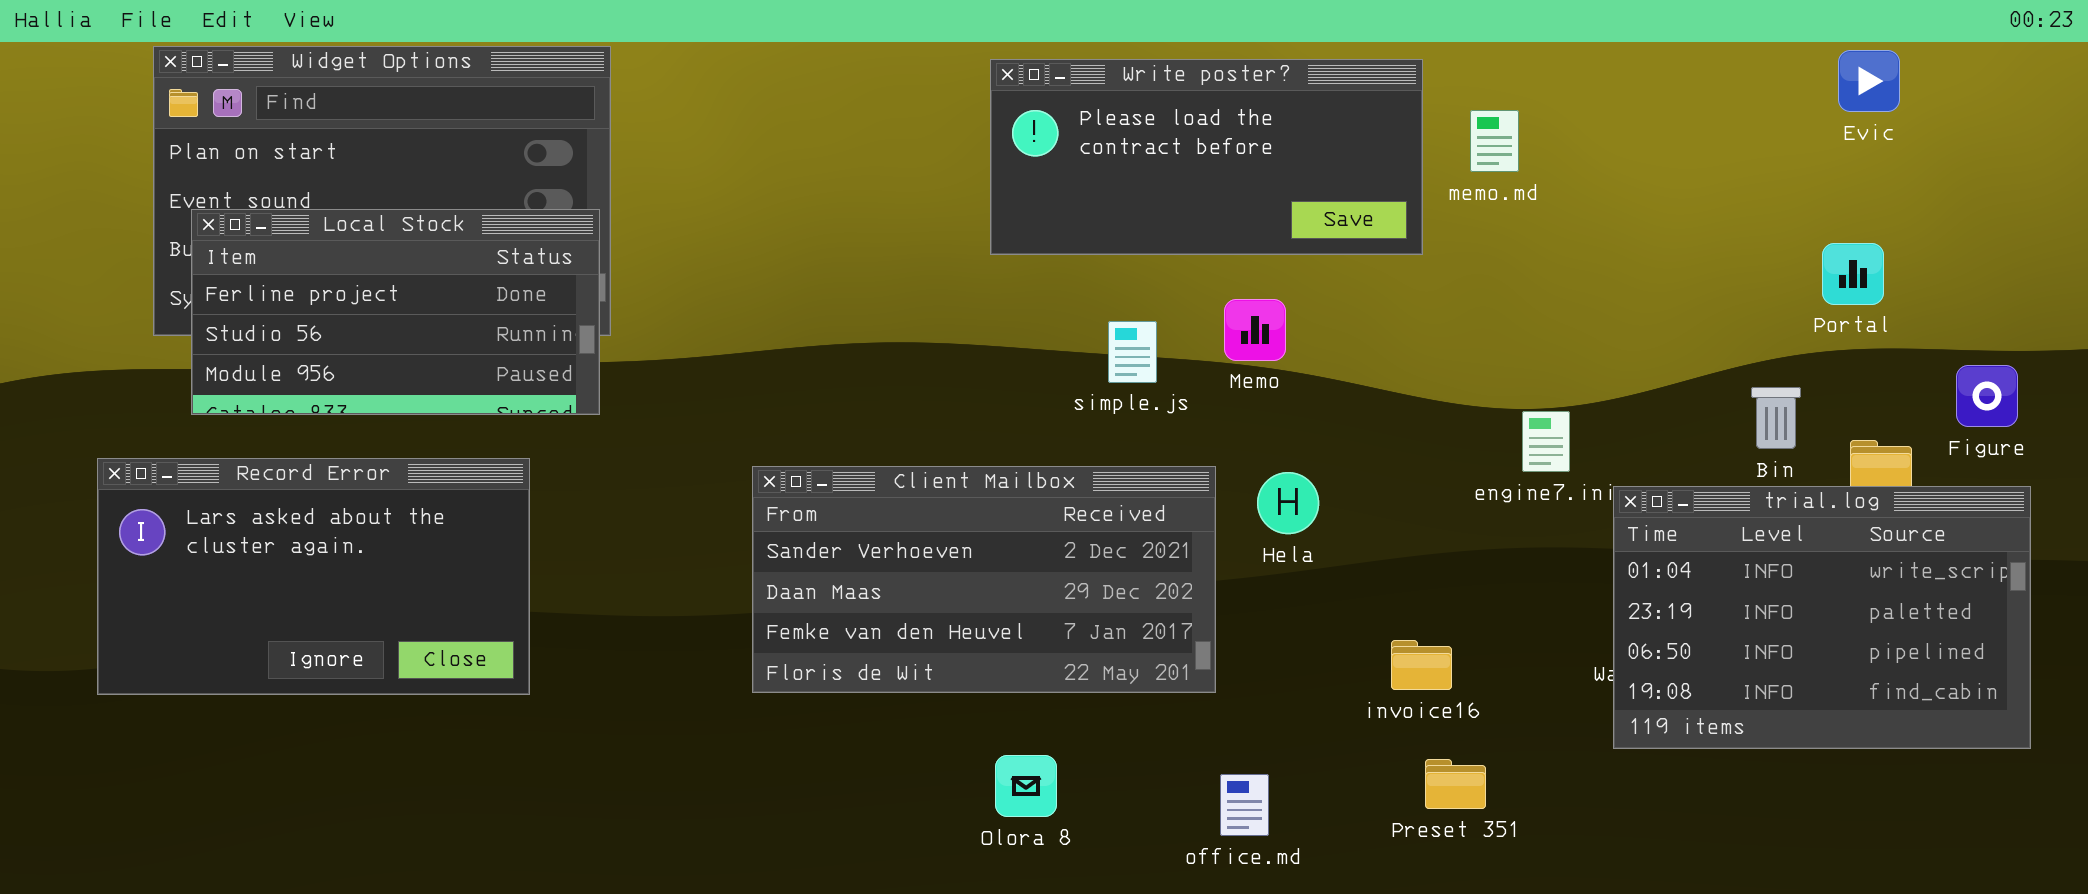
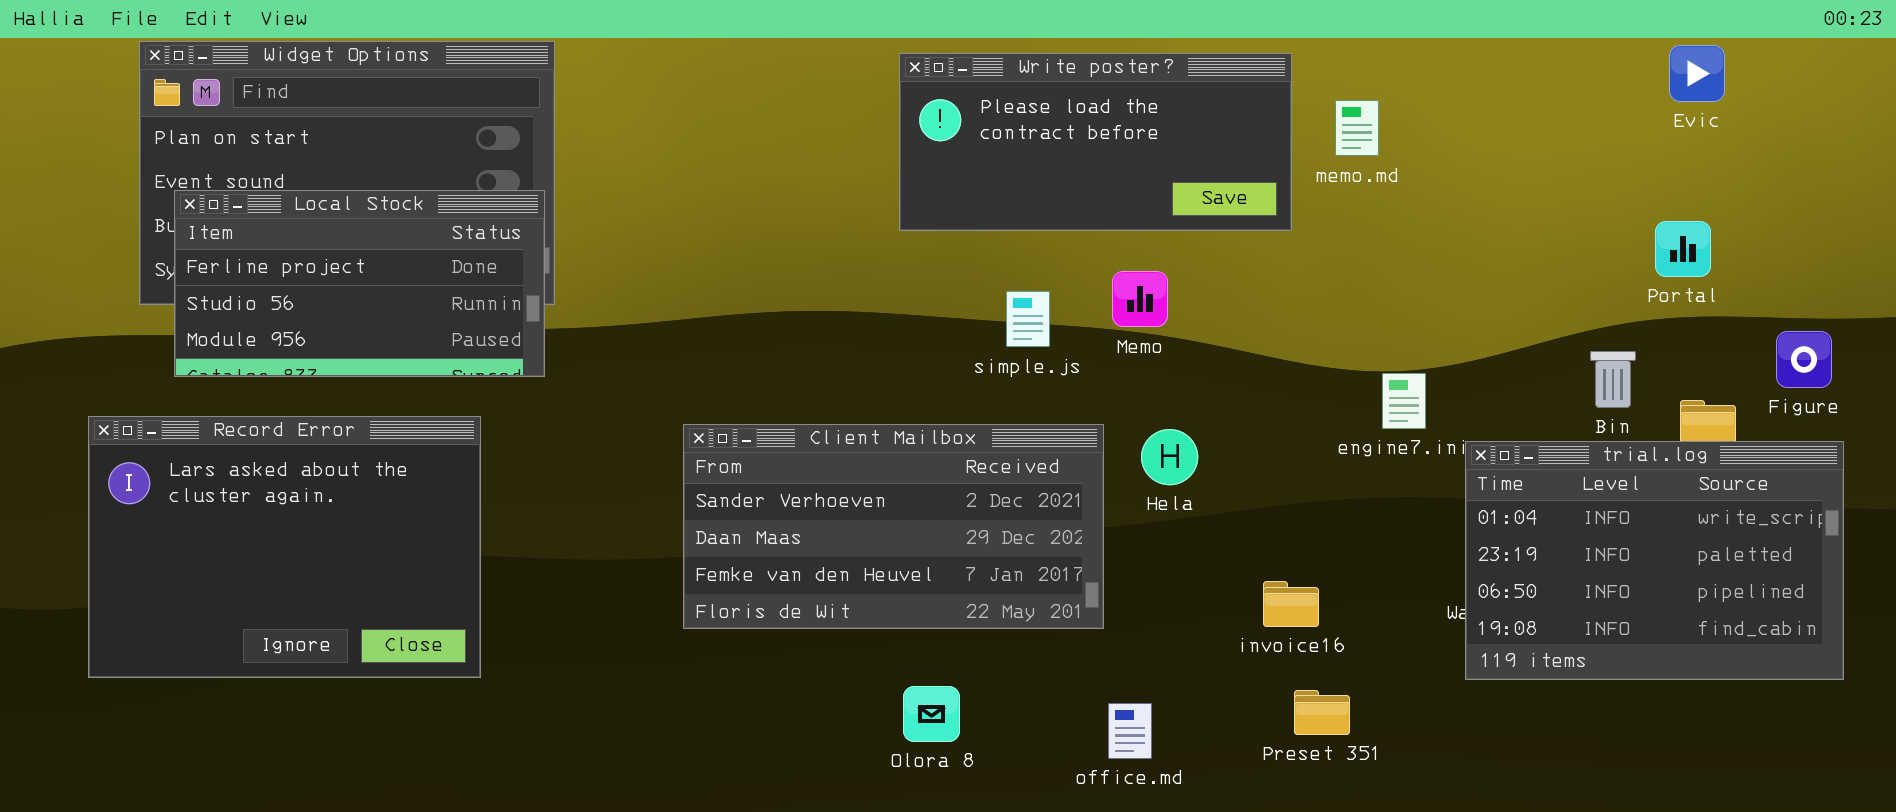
Record Error: [97,458,530,695] -> [88,416,481,678], resized

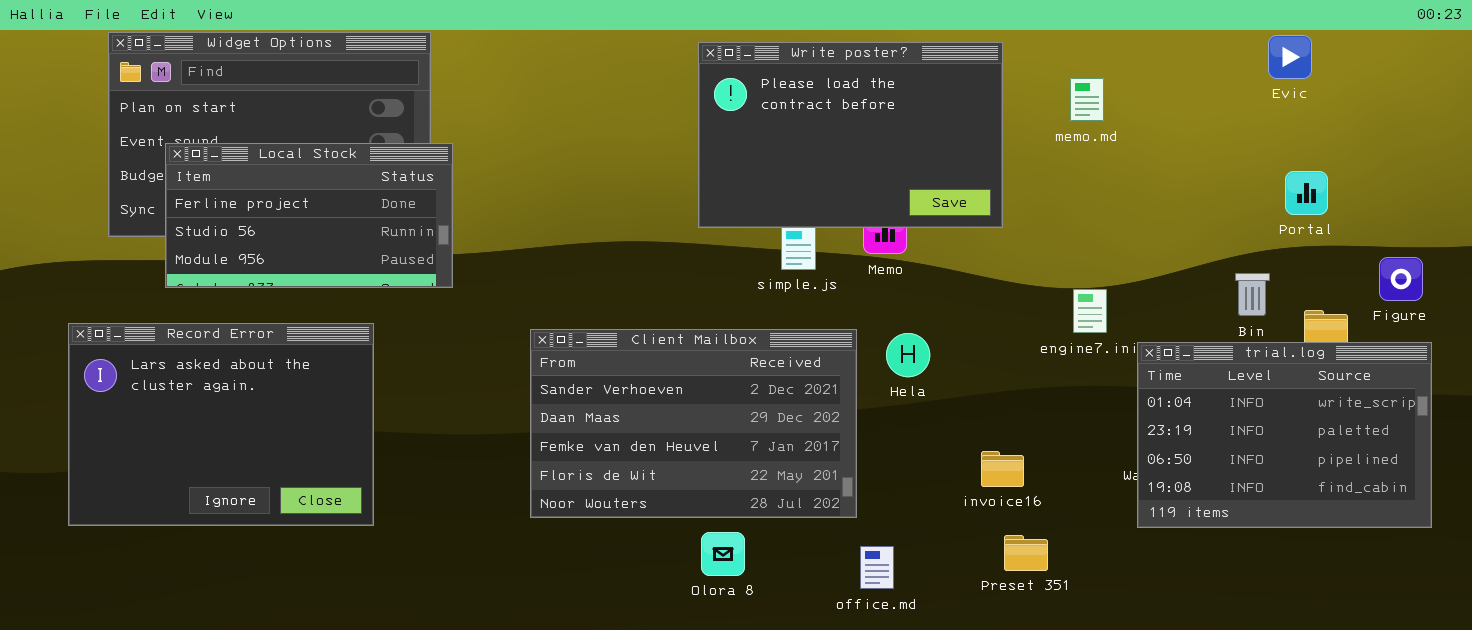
Evic: [1669,45,1725,102] -> [1268,35,1312,79], moved
Write poster?: [899,53,1292,231] -> [698,42,1003,228], resized
memo.md: [1335,100,1379,156] -> [1070,78,1104,121], moved
Local Stock: [174,190,545,377] -> [165,143,453,288], moved
Client Mailbox: [683,424,1104,629] -> [530,329,857,518], resized

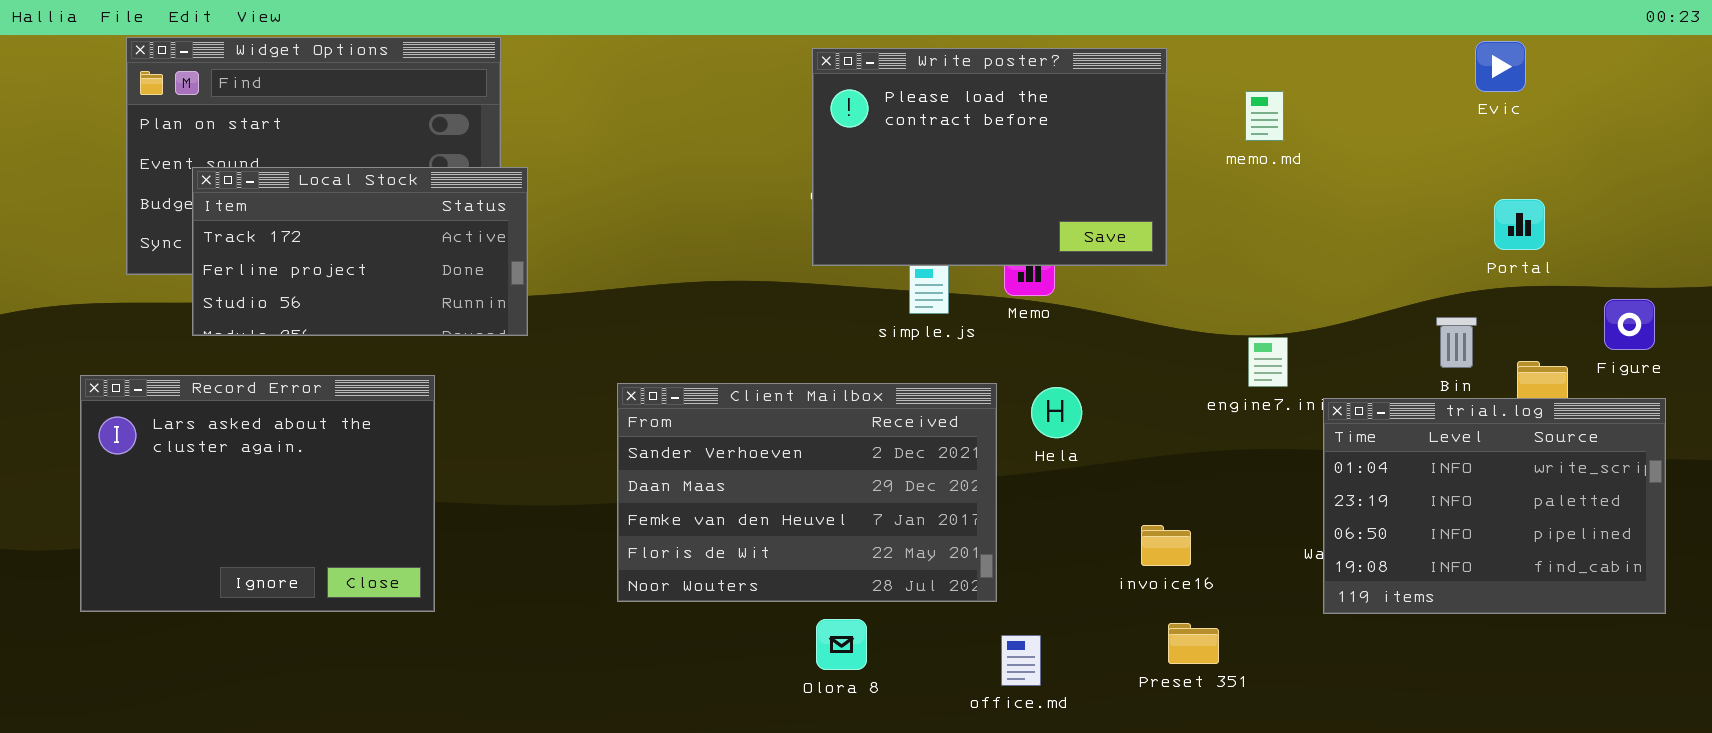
Local Stock: [165,143,453,288] -> [192,167,528,336], scrolled up 1 row

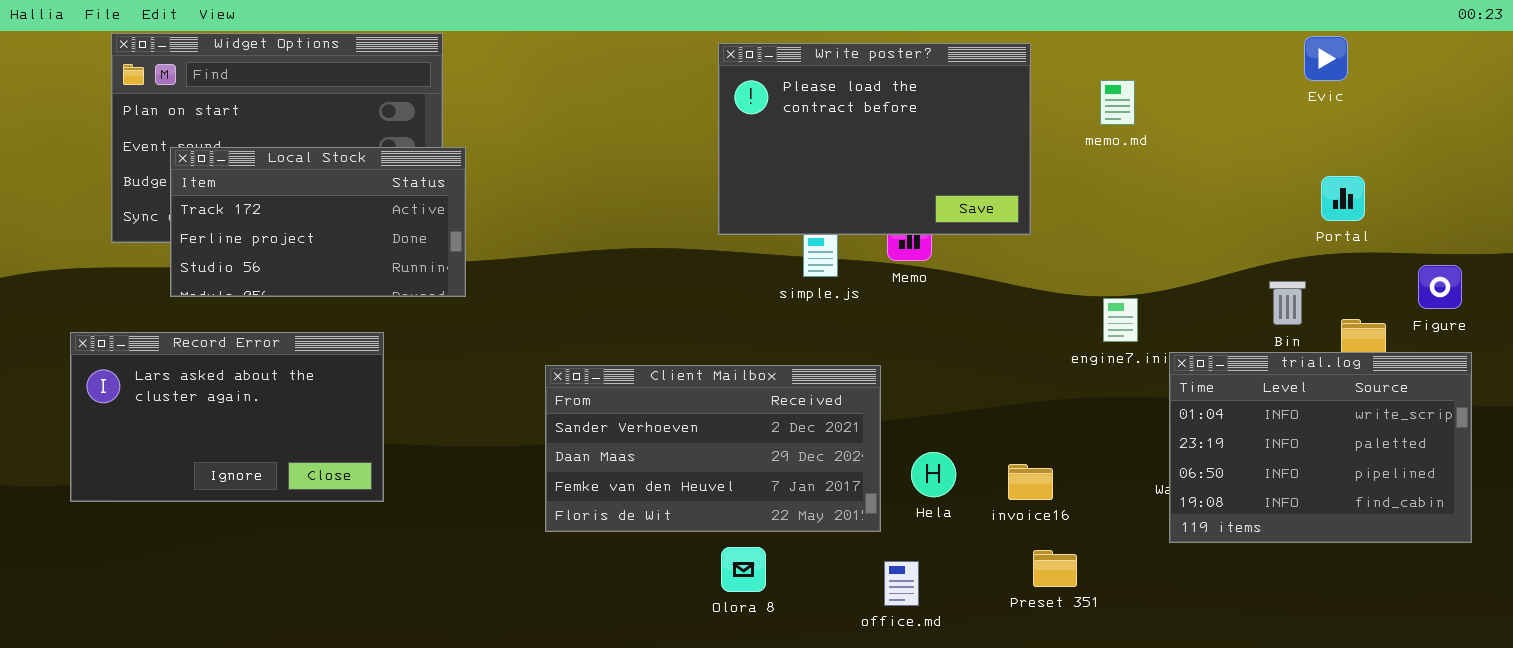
Record Error: [80,375,435,612] -> [70,332,384,502], resized
Client Mailbox: [617,383,997,602] -> [545,365,881,532], resized
Hela: [1031,387,1082,438] -> [911,452,956,497], moved

